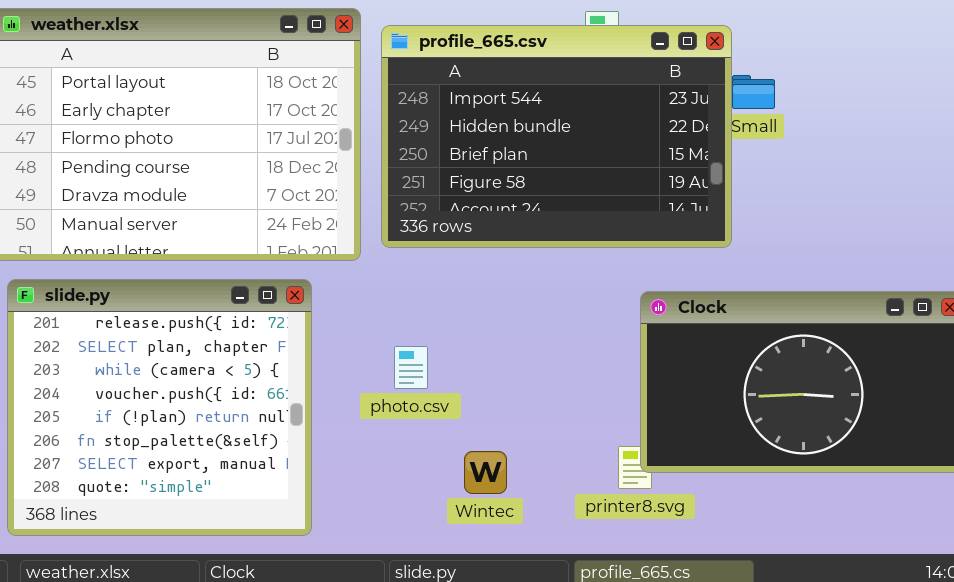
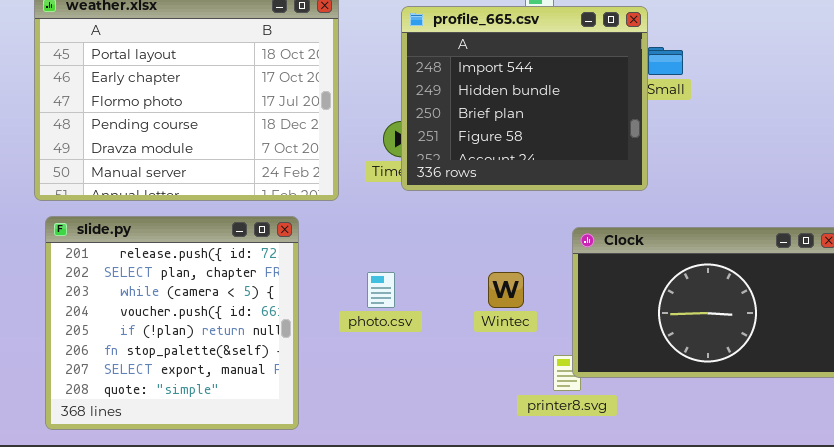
profile_665.csv: [381,25,732,248] -> [401,6,648,191], resized
Wintec: [464,451,507,494] -> [488,272,524,308], moved

